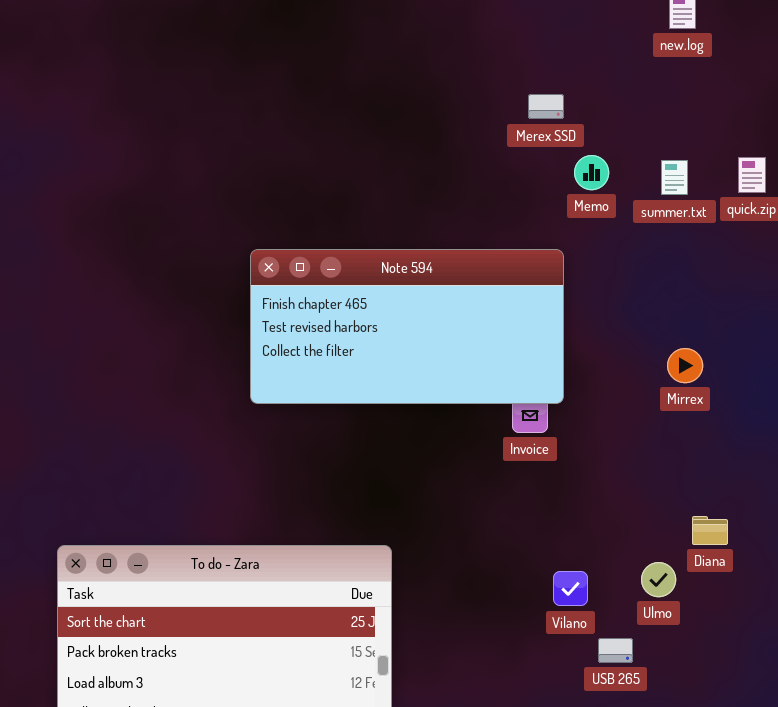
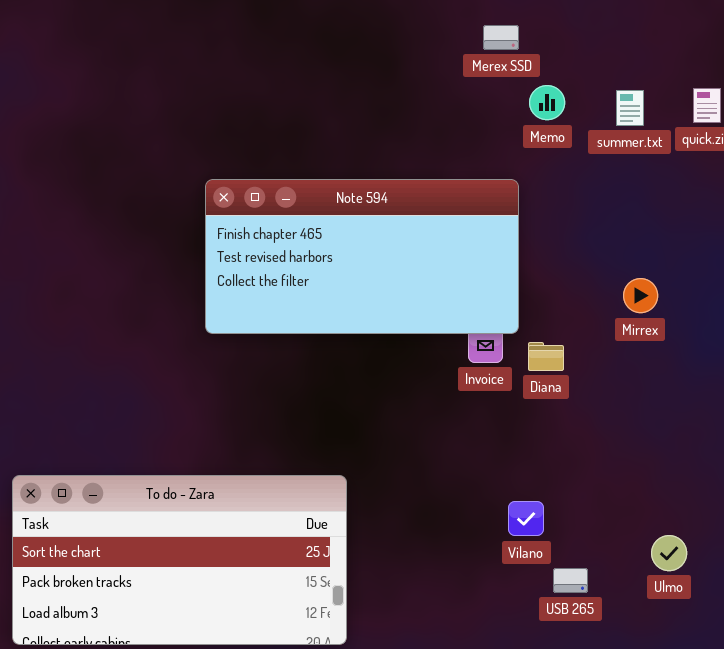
Diana: [692,516,728,545] -> [528,342,564,371], moved
Ulmo: [641,562,676,597] -> [651,535,687,571], moved

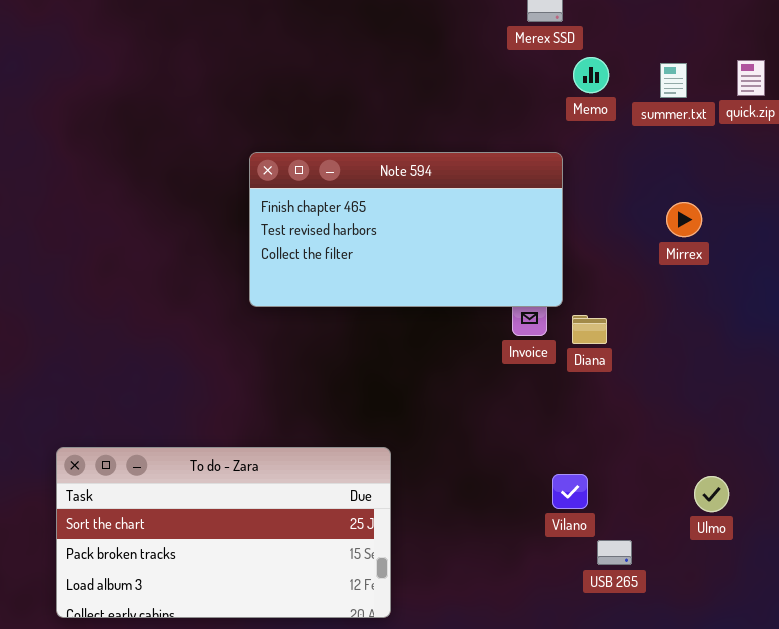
Mirrex: [623,278,658,313] -> [666,202,702,237], moved
Ulmo: [651,535,687,571] -> [694,476,729,512], moved

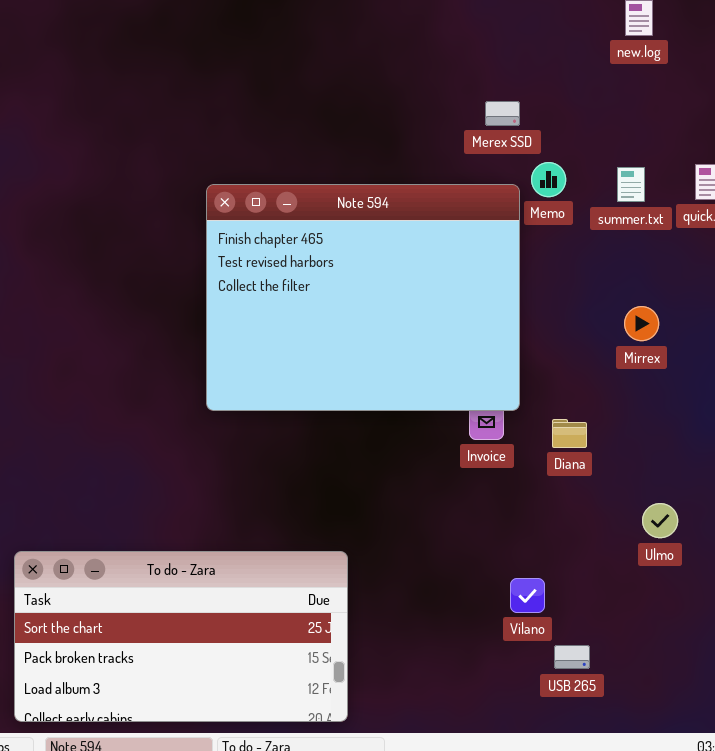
Note 594: [249,152,563,307] -> [206,184,520,411], resized
Diana: [572,315,607,344] -> [552,419,587,448], moved
Ulmo: [694,476,729,512] -> [642,503,678,538], moved

